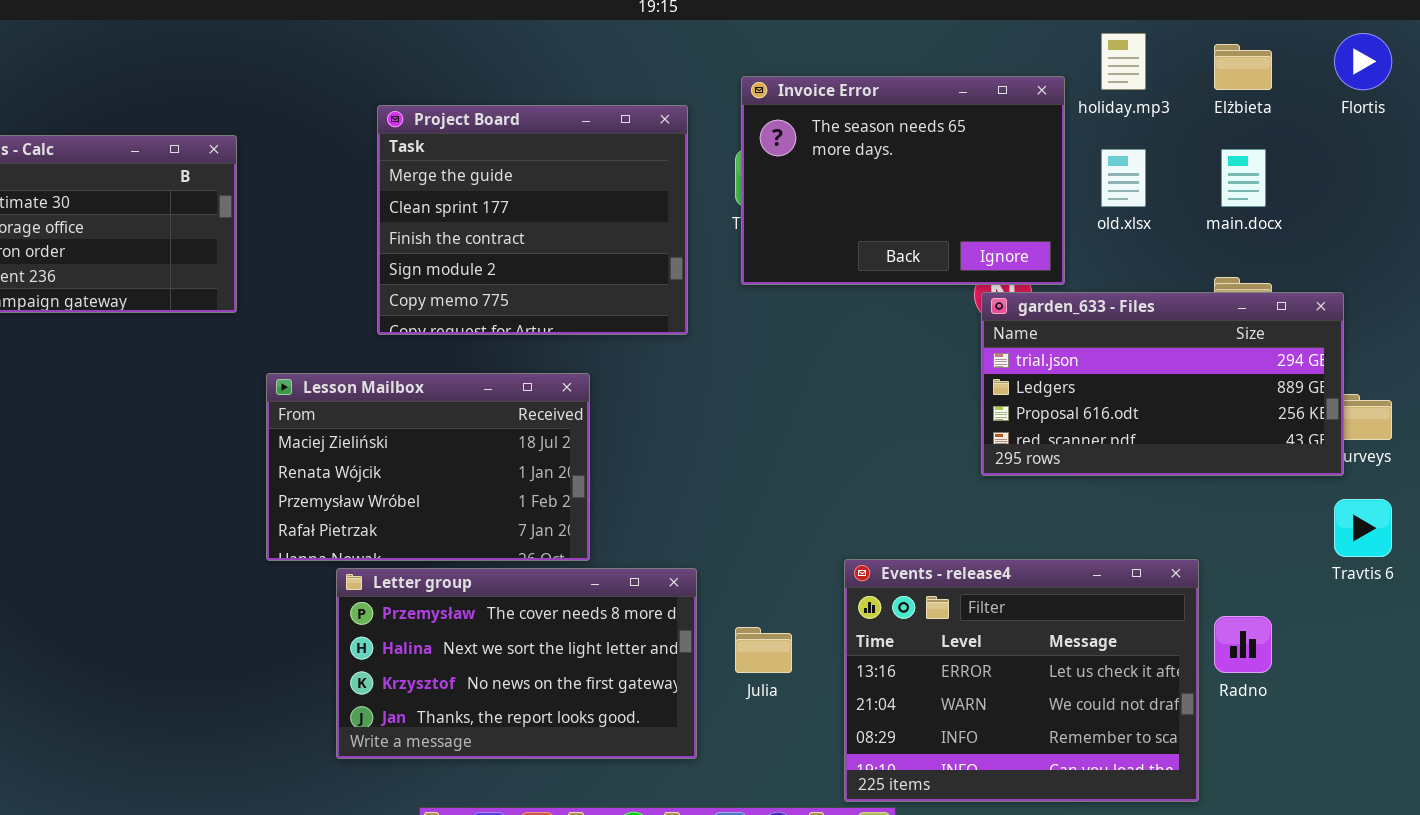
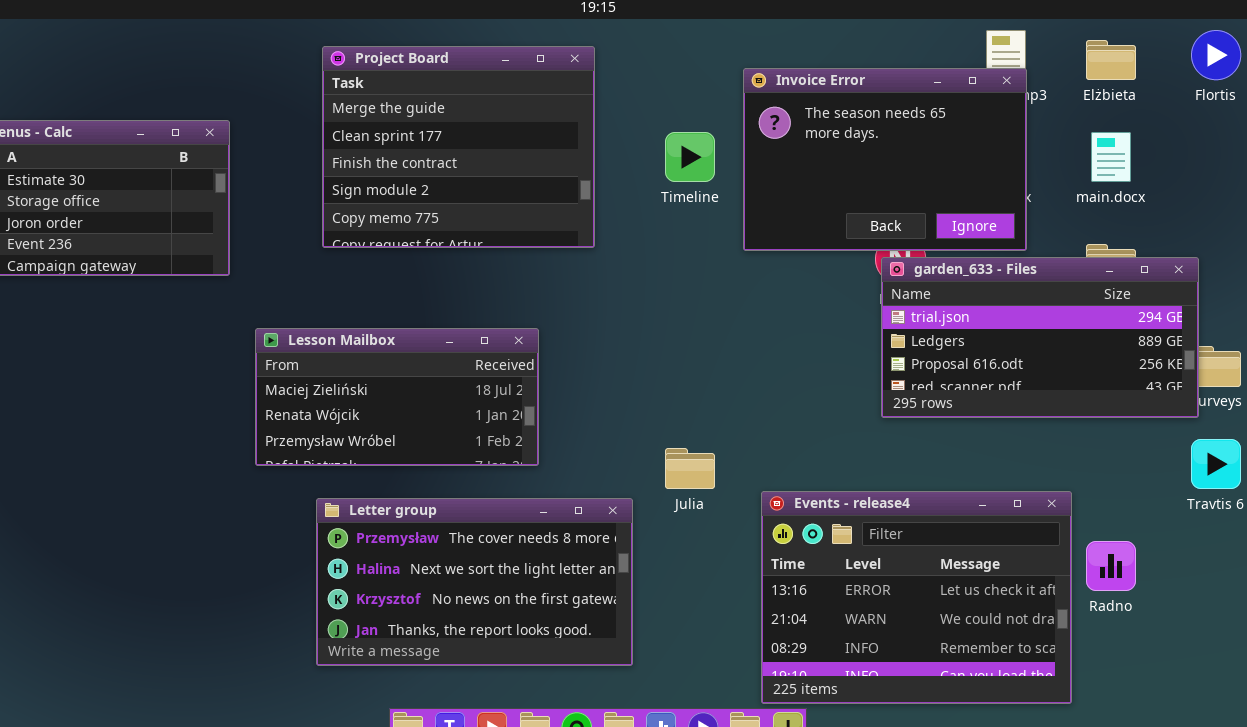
Invoice Error: [741,76,1065,285] -> [743,68,1027,251], moved
Project Board: [377,105,688,335] -> [322,46,595,248], moved
Lesson Mailbox: [266,373,590,561] -> [255,328,539,466], resized
Julia: [735,627,792,673] -> [665,448,715,489], moved

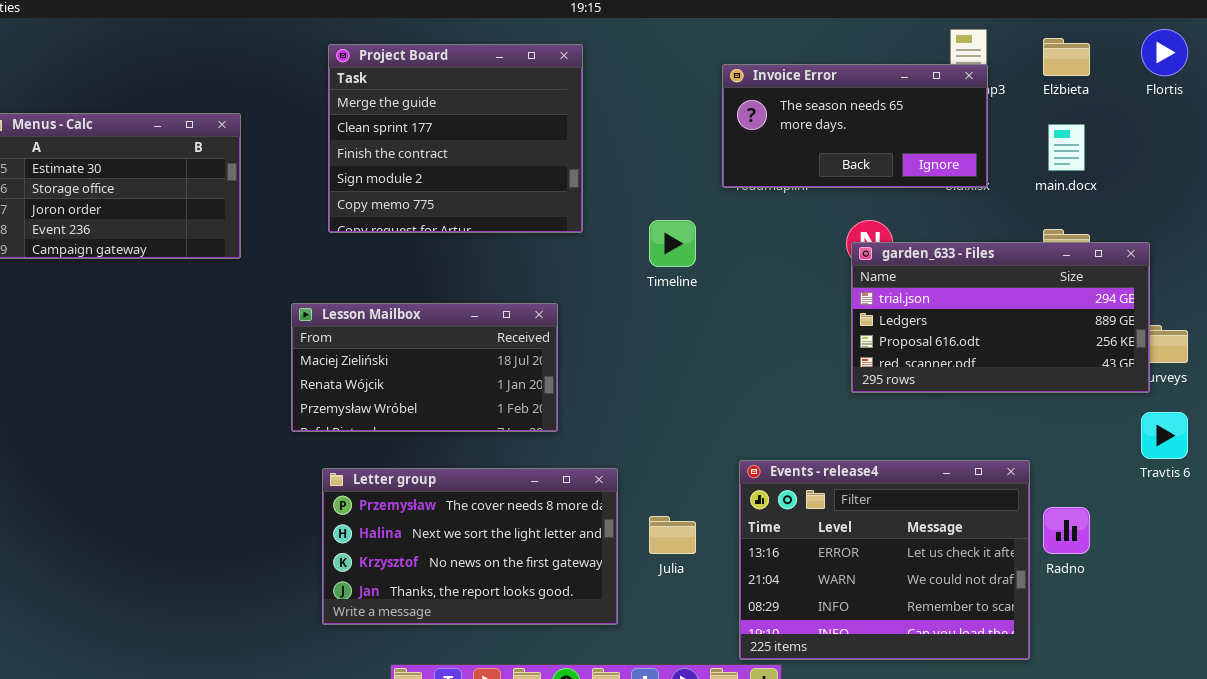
Invoice Error: [743,68,1027,251] -> [722,64,988,188], resized
Timeline: [665,132,715,182] -> [649,220,696,267], moved
Lesson Mailbox: [255,328,539,466] -> [291,303,558,432], moved
Julia: [665,448,715,489] -> [649,516,696,554], moved

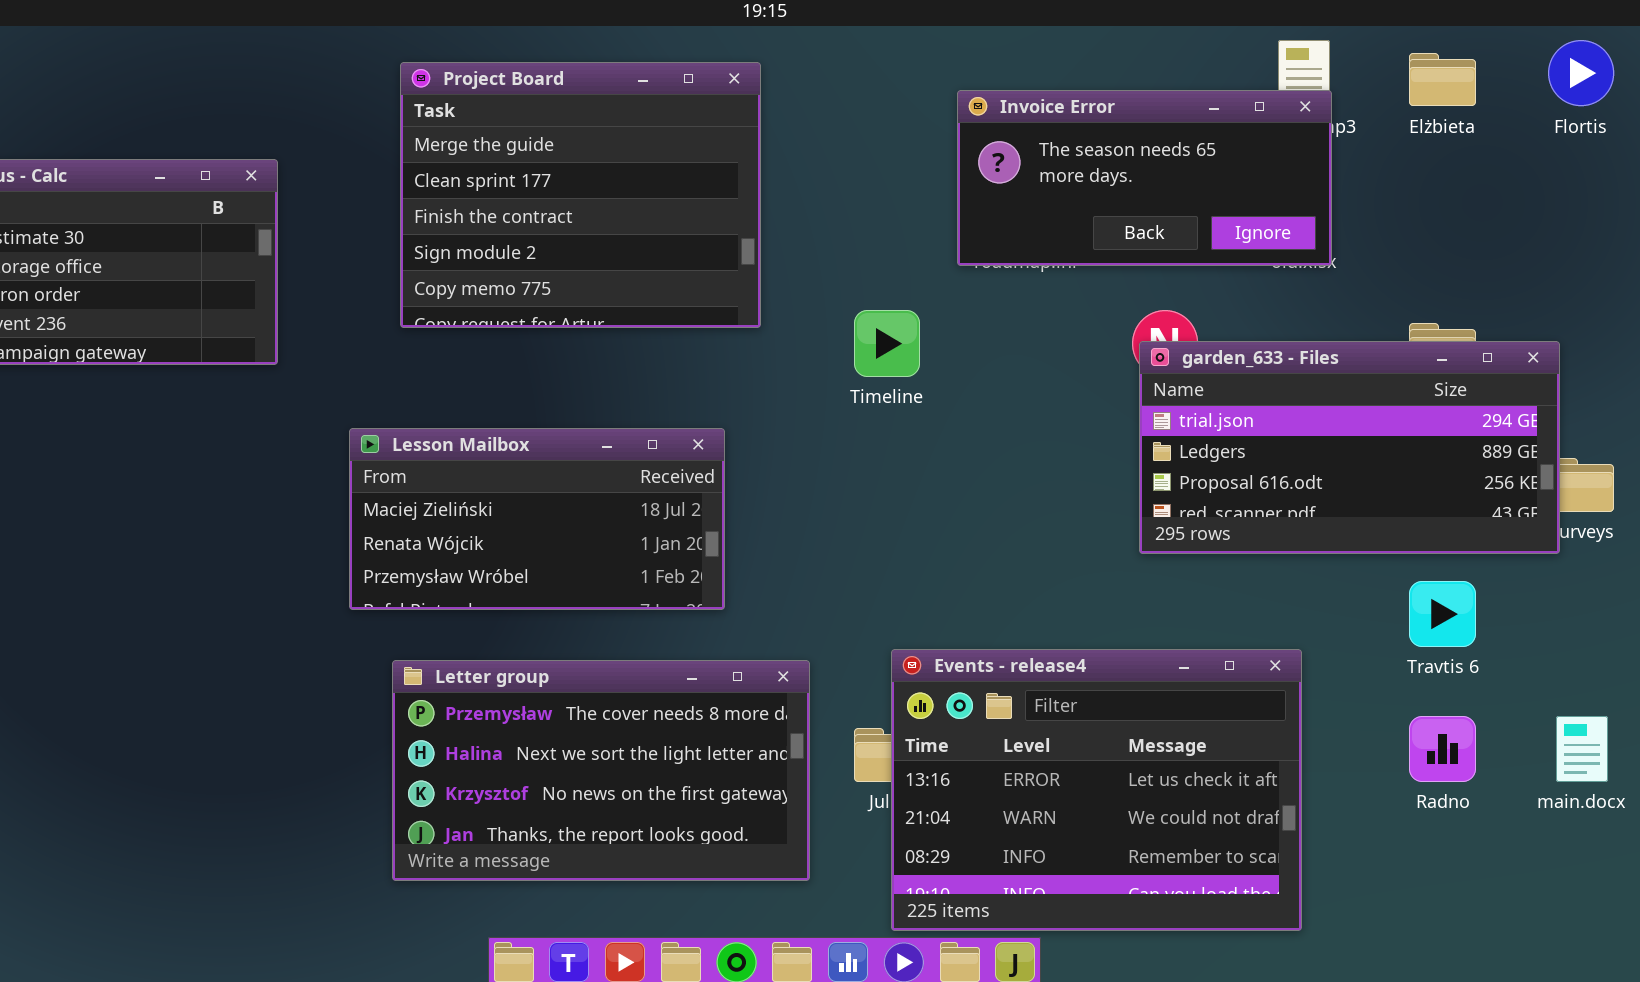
main.docx: [1048,124,1085,171] -> [1556,716,1608,782], moved
Travtis 6: [1141,412,1188,459] -> [1409,581,1476,647], moved
Events - release4: [739,460,1030,660] -> [891,649,1302,931], moved

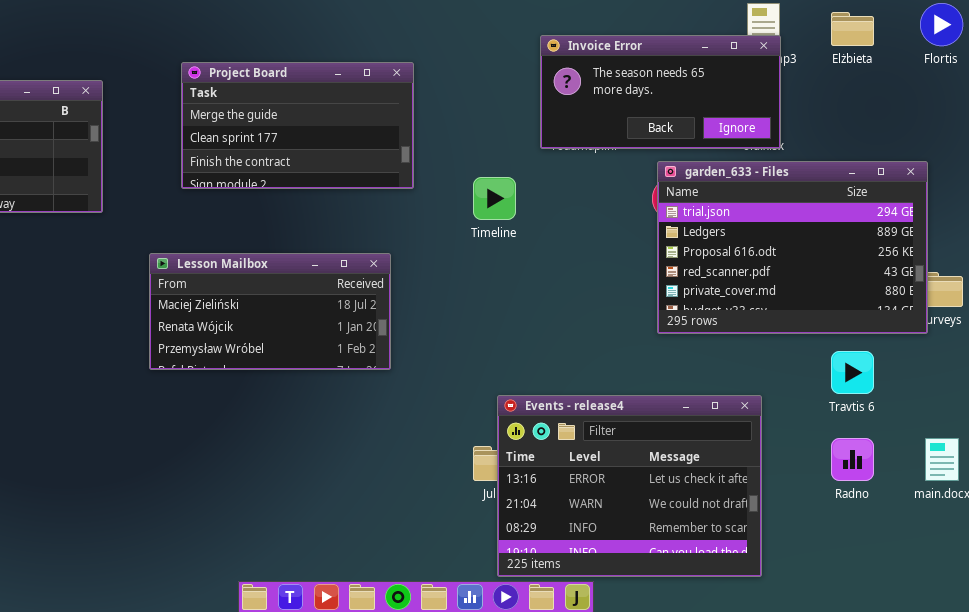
Project Board: [400,62,761,328] -> [181,62,414,189], resized
garden_633 - Files: [1139,341,1560,554] -> [657,161,928,334], resized
Letter group: [392,660,810,881] -> none, closed

